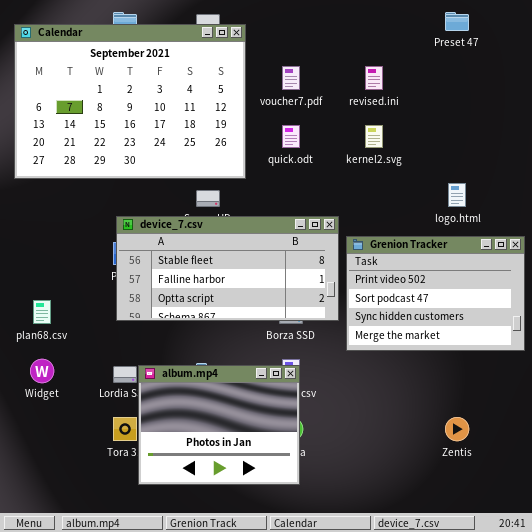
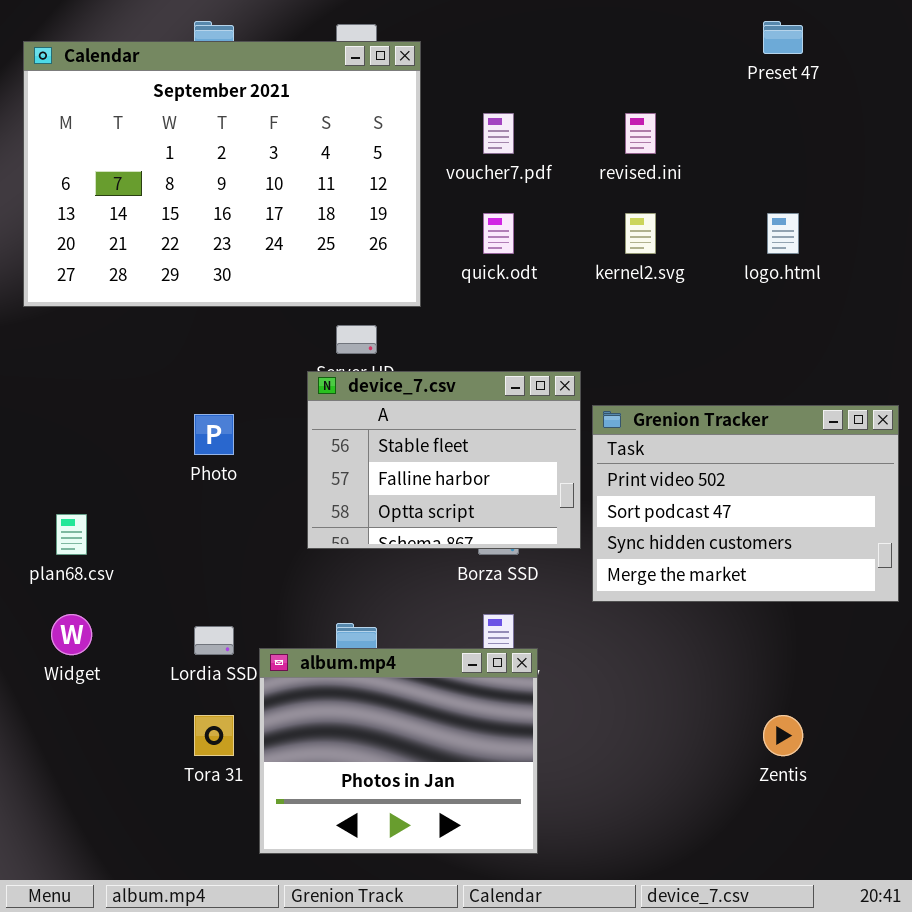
logo.html: [448,183,466,207] -> [767,213,799,254], moved
device_7.csv: [116,216,339,321] -> [307,371,581,549], resized
album.mp4: [138,365,300,485] -> [259,648,538,854], moved

